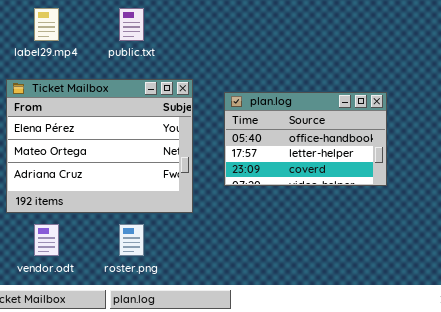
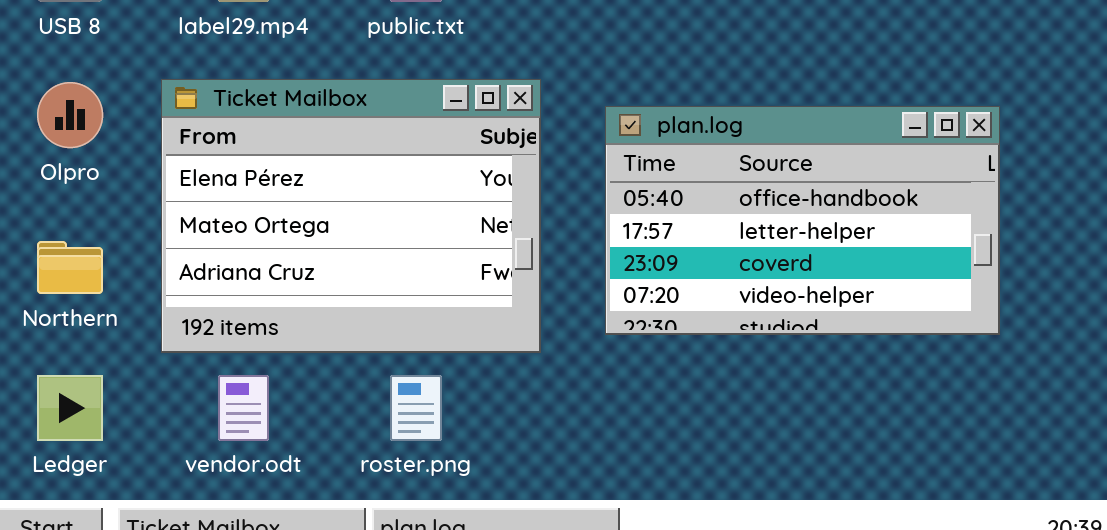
plan.log: [224,92,387,186] -> [605,106,1000,335], resized

